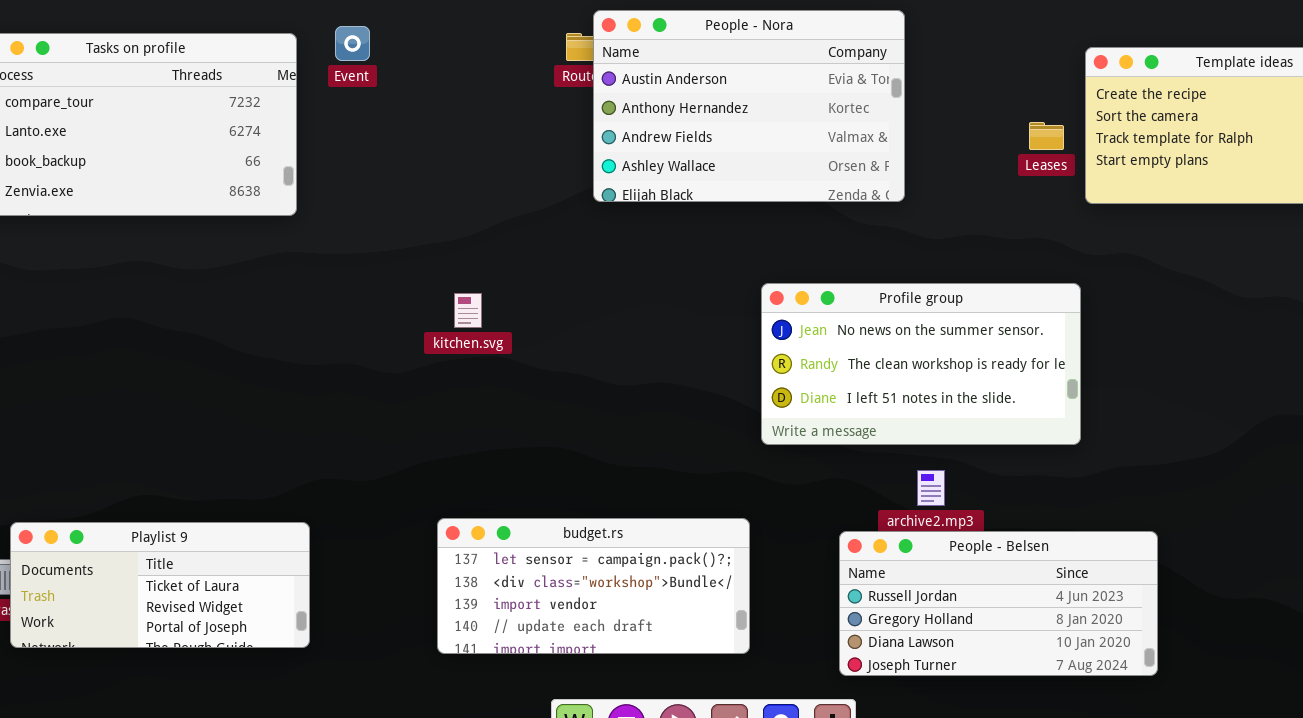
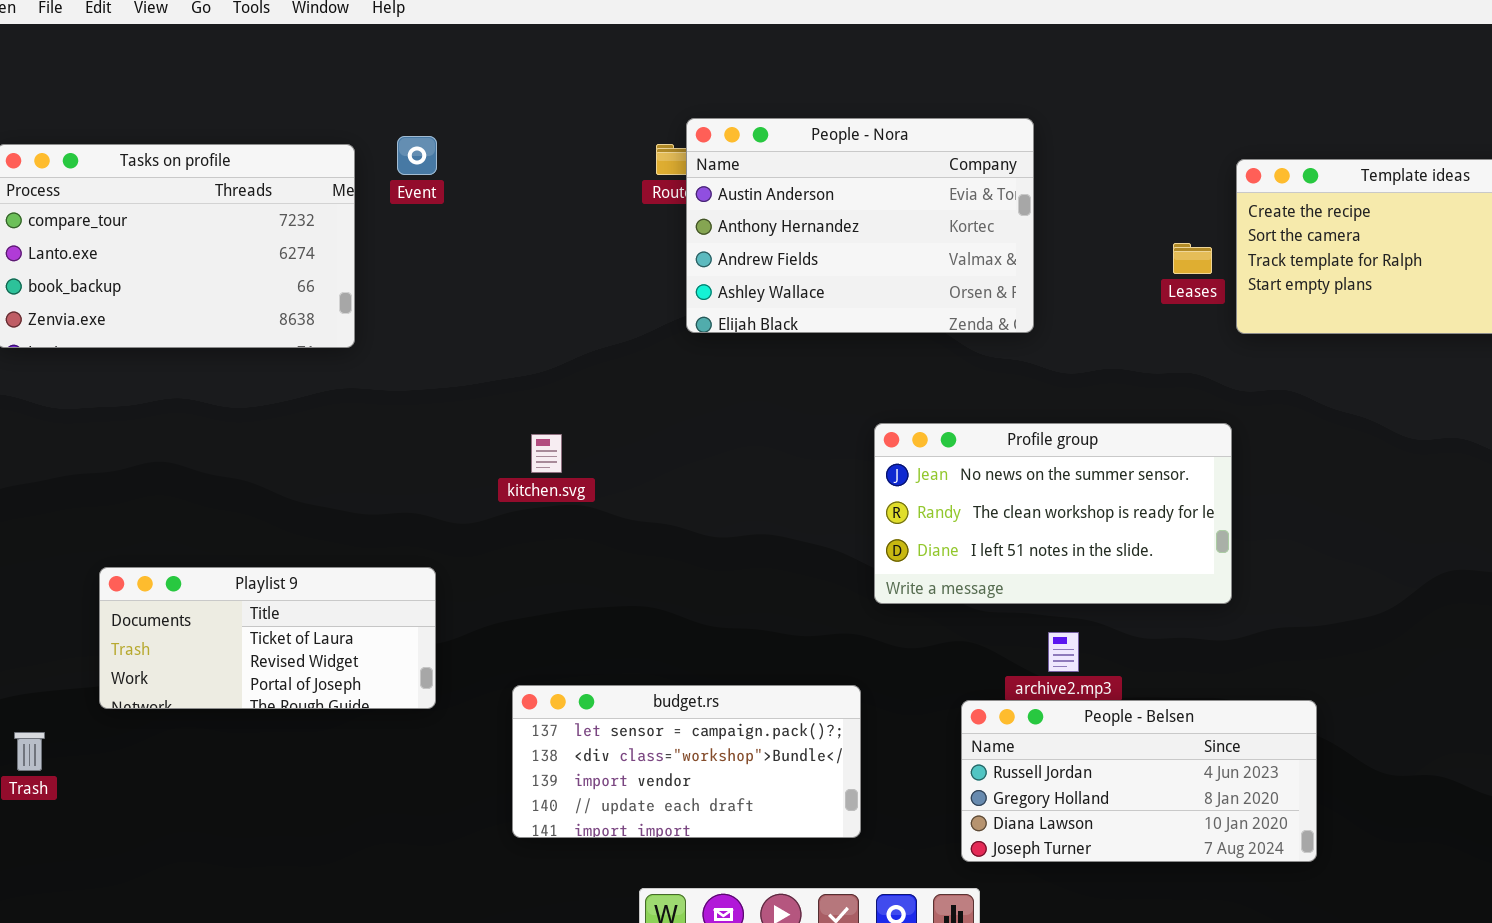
Playlist 9: [10,522,310,648] -> [99,567,436,709], moved

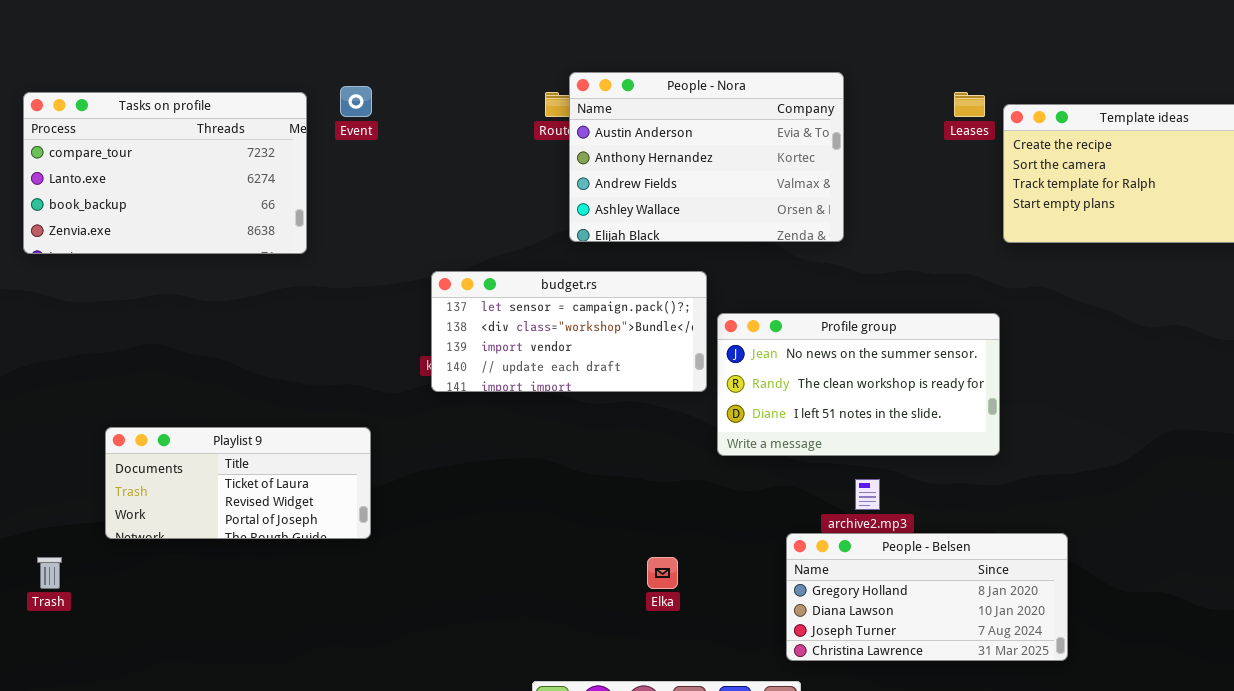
Leases: [1173,243,1212,274] -> [954,92,985,117], moved
budget.rs: [512,685,861,838] -> [431,271,707,392], moved
People - Belsen: [961,700,1317,862] -> [786,533,1068,661], scrolled down 1 row

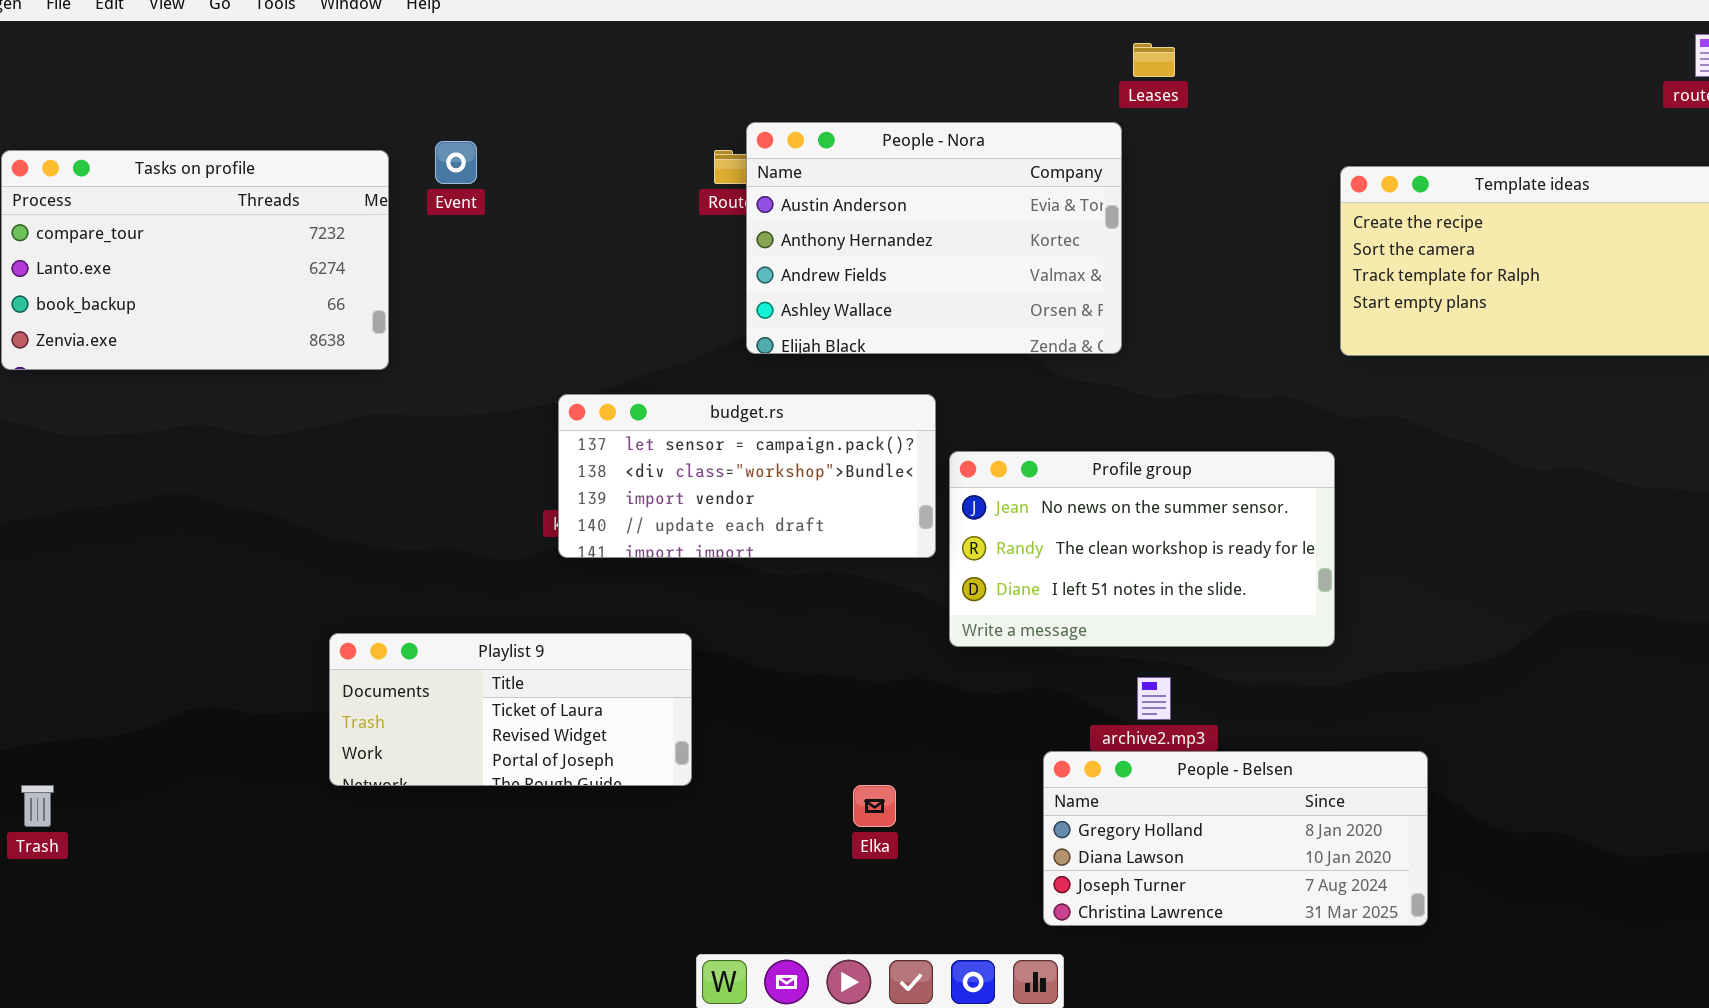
Leases: [954,92,985,117] -> [1133,43,1175,77], moved
Playlist 9: [105,427,371,539] -> [329,633,692,786], moved

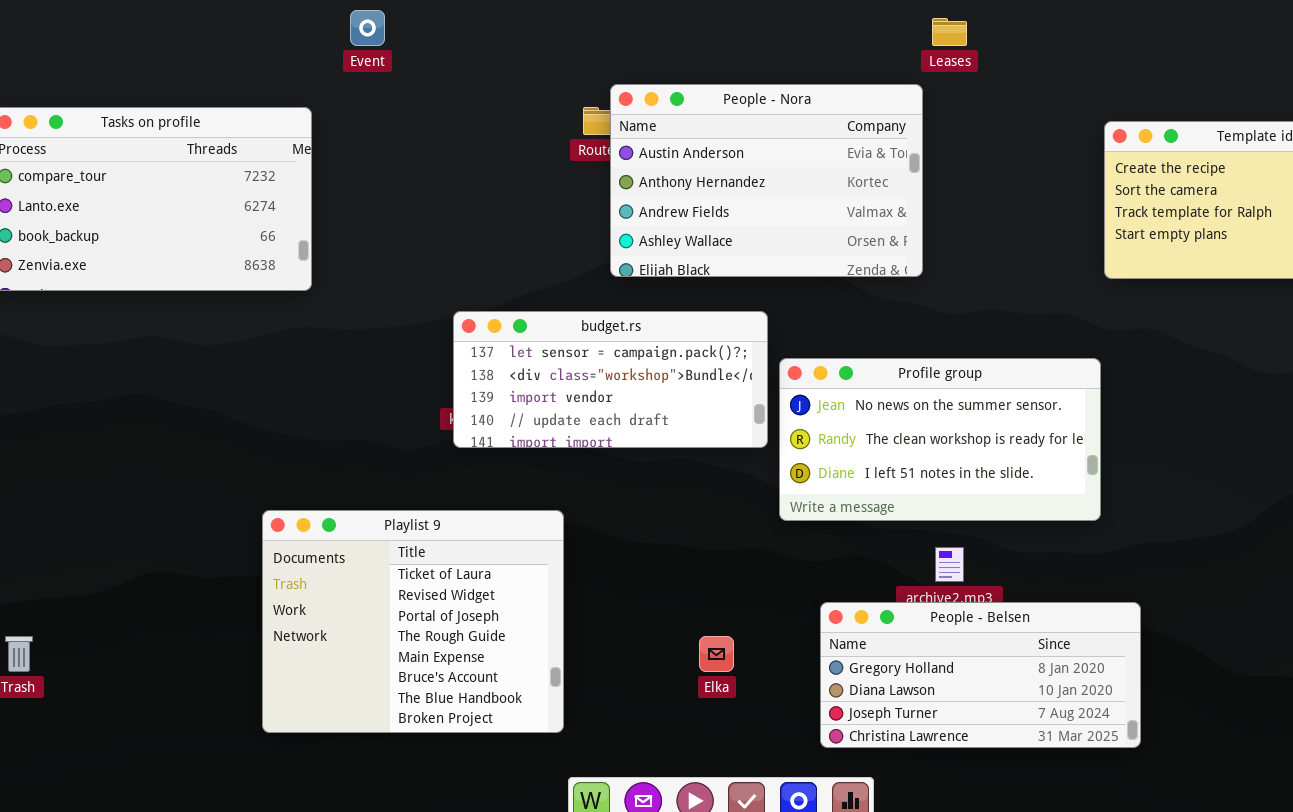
Event: [435,141,477,184] -> [350,10,385,46], moved
Playlist 9: [329,633,692,786] -> [262,510,564,733], resized
People - Belsen: [1043,751,1428,926] -> [820,602,1141,748], moved

